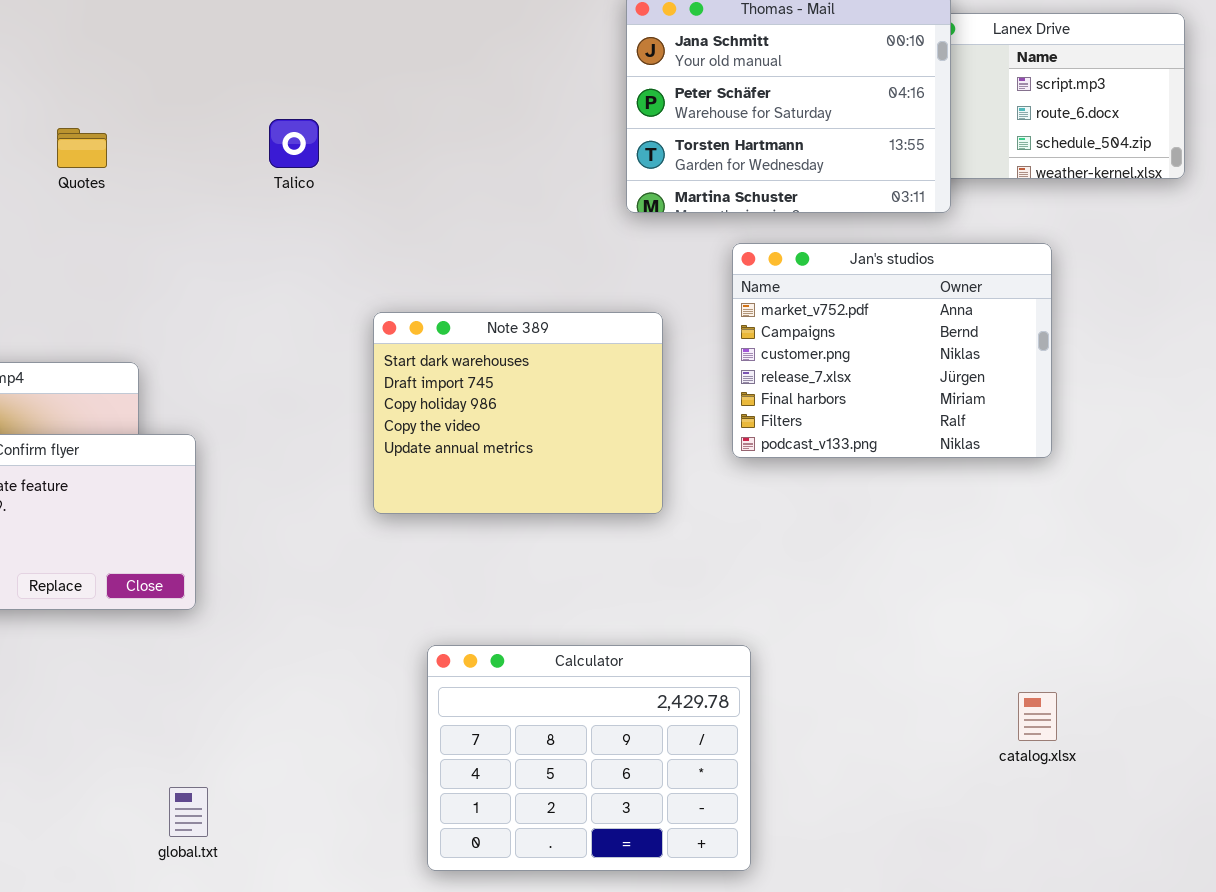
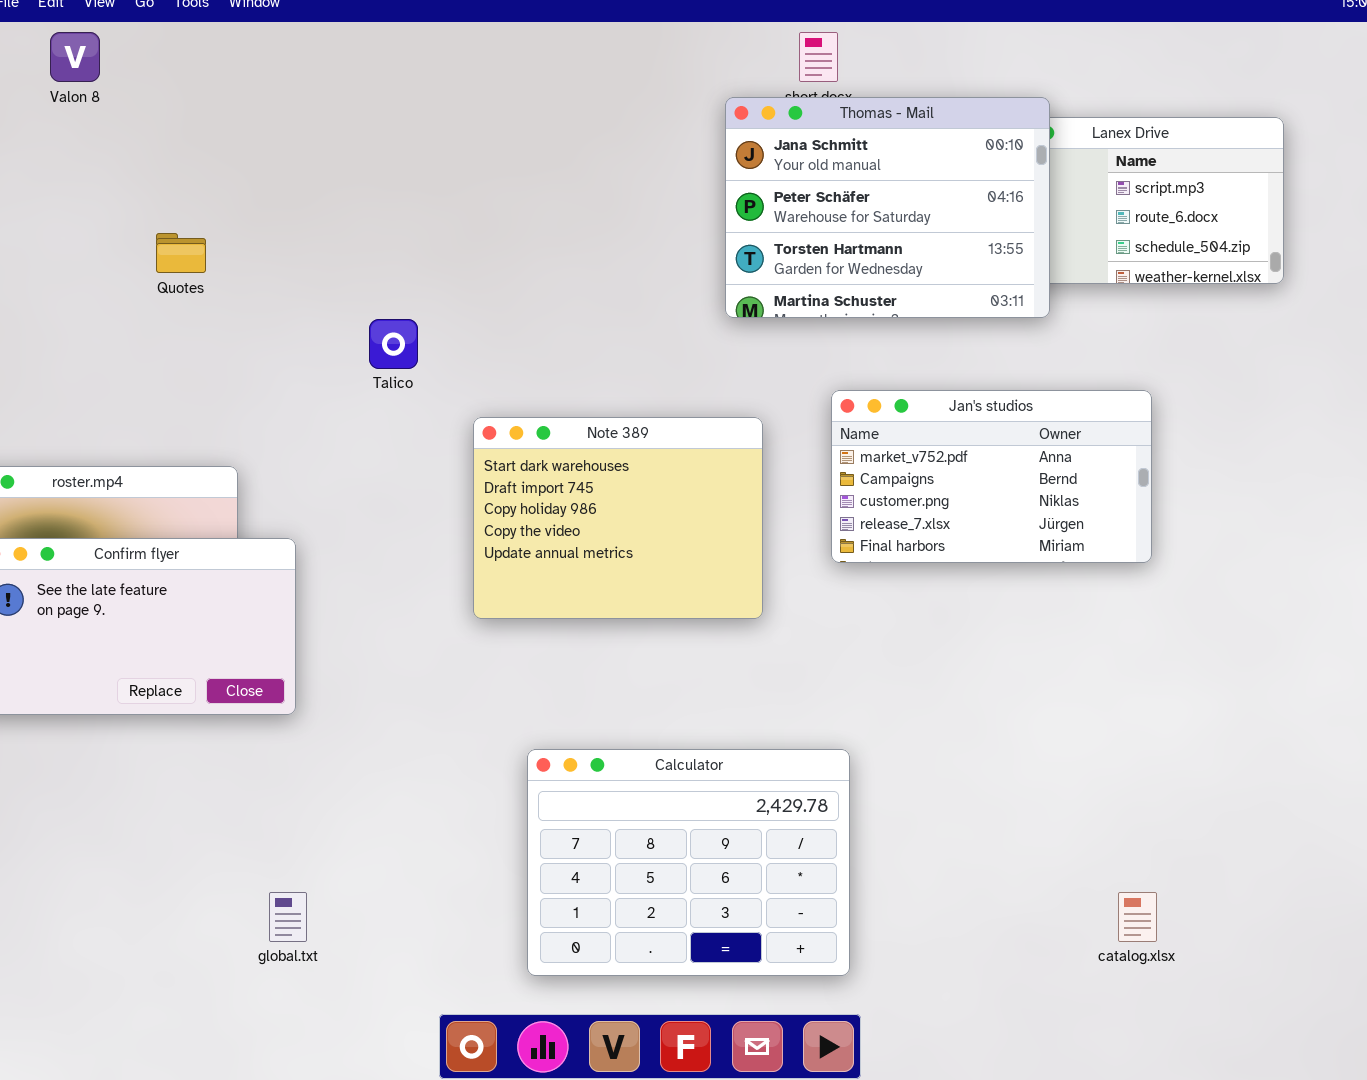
Talico: [269,119,319,168] -> [369,319,418,369], moved
Jan's studios: [732,243,1052,458] -> [831,390,1152,563], resized
catalog.xlsx: [1018,692,1057,741] -> [1118,892,1157,942], moved

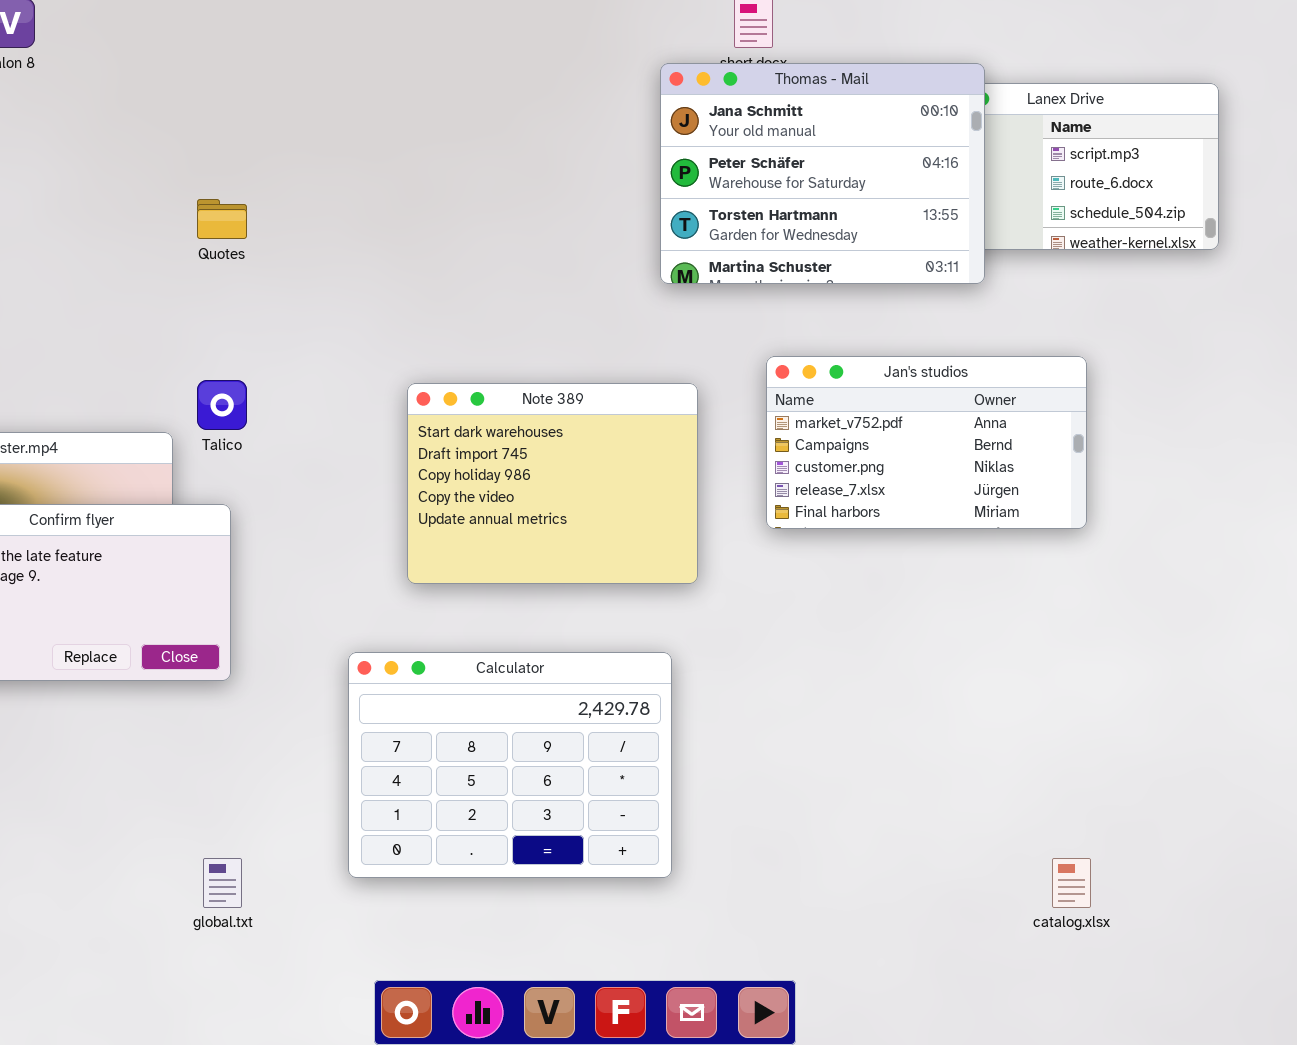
Quotes: [156,233,206,273] -> [197,199,247,239], moved
Talico: [369,319,418,369] -> [197,380,247,430], moved
Calculator: [527,749,850,976] -> [348,652,672,878], moved

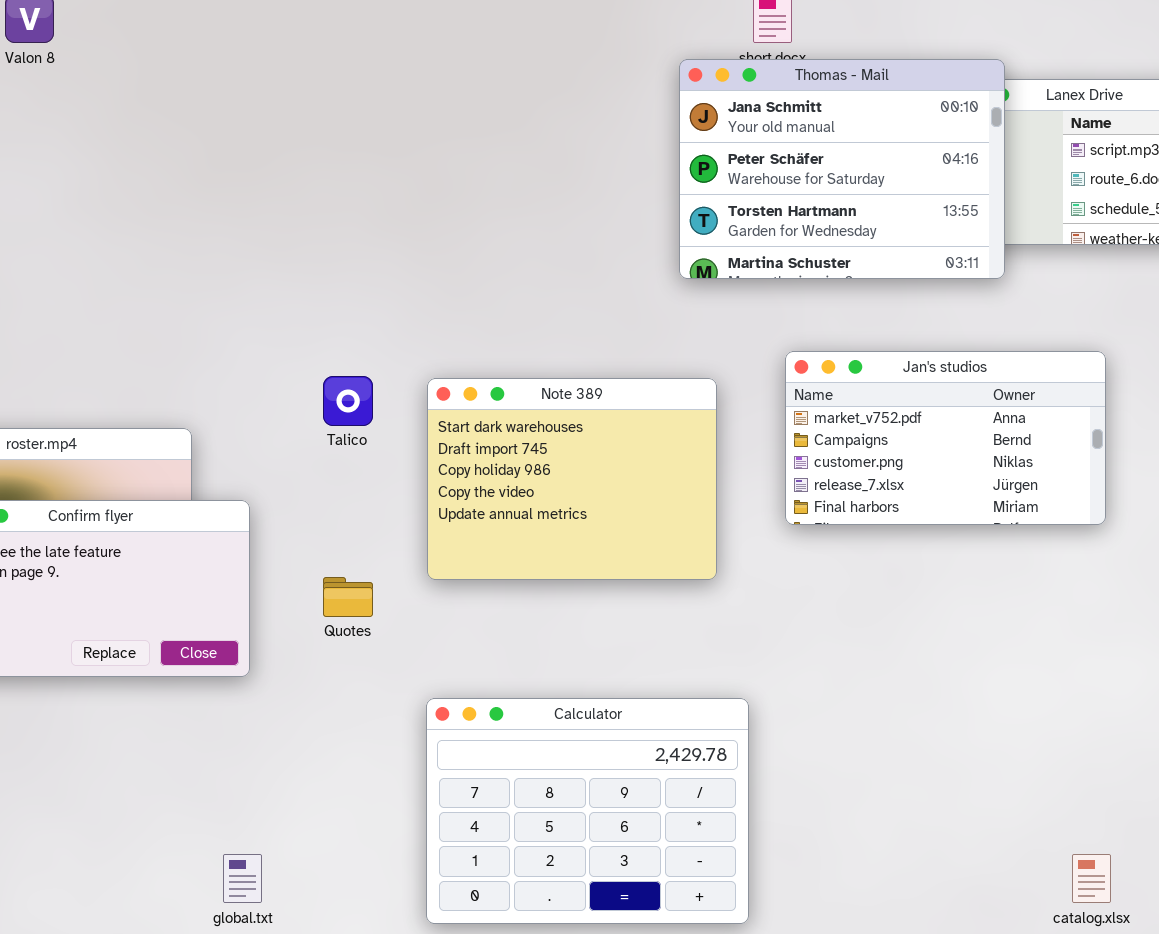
Quotes: [197,199,247,239] -> [323,577,373,617], moved
Talico: [197,380,247,430] -> [323,376,373,426], moved
Calculator: [348,652,672,878] -> [426,698,749,924], moved

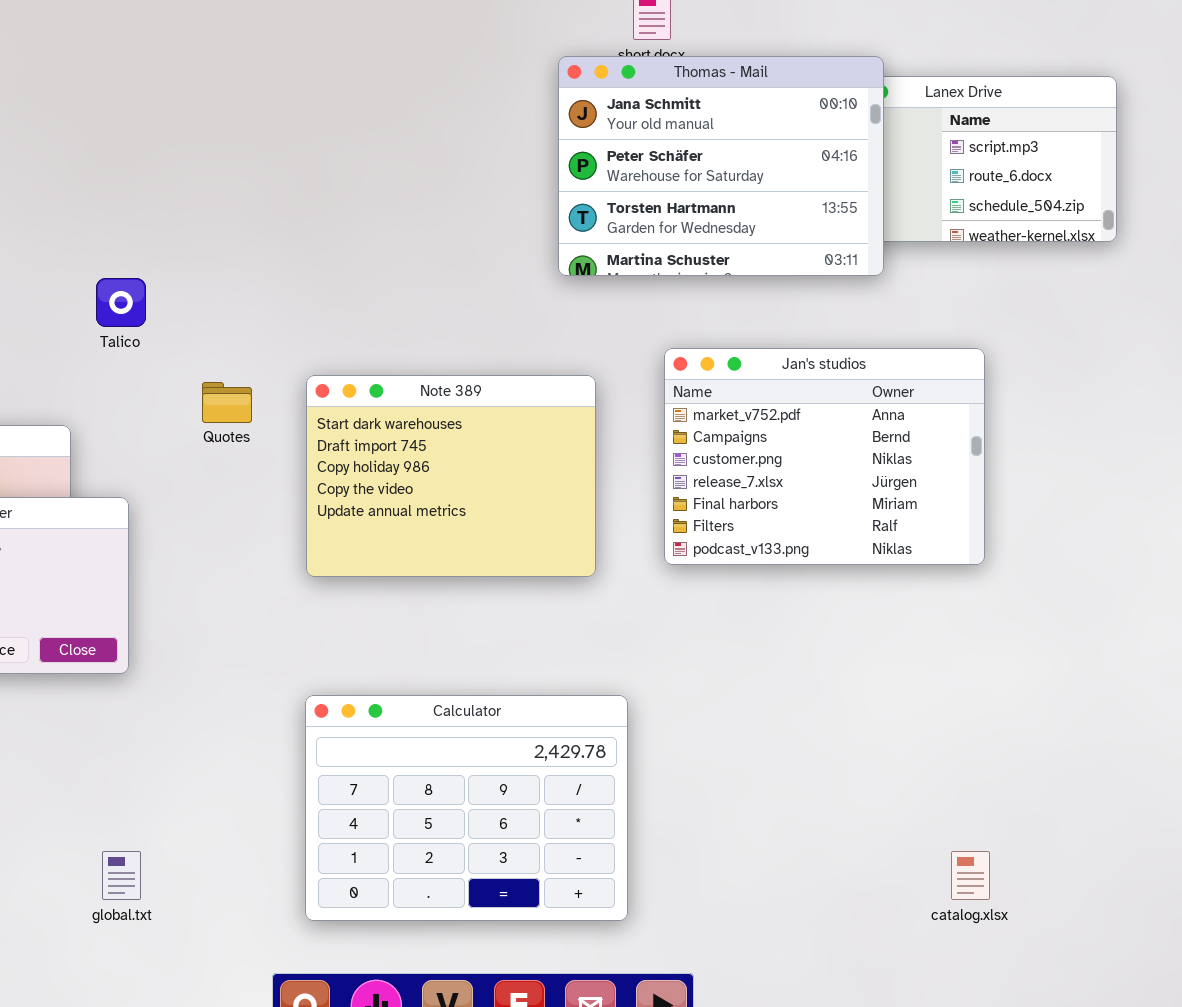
Jan's studios: [785,351,1106,525] -> [664,348,985,565], resized
Talico: [323,376,373,426] -> [96,278,146,327], moved
Quotes: [323,577,373,617] -> [202,382,252,423], moved

